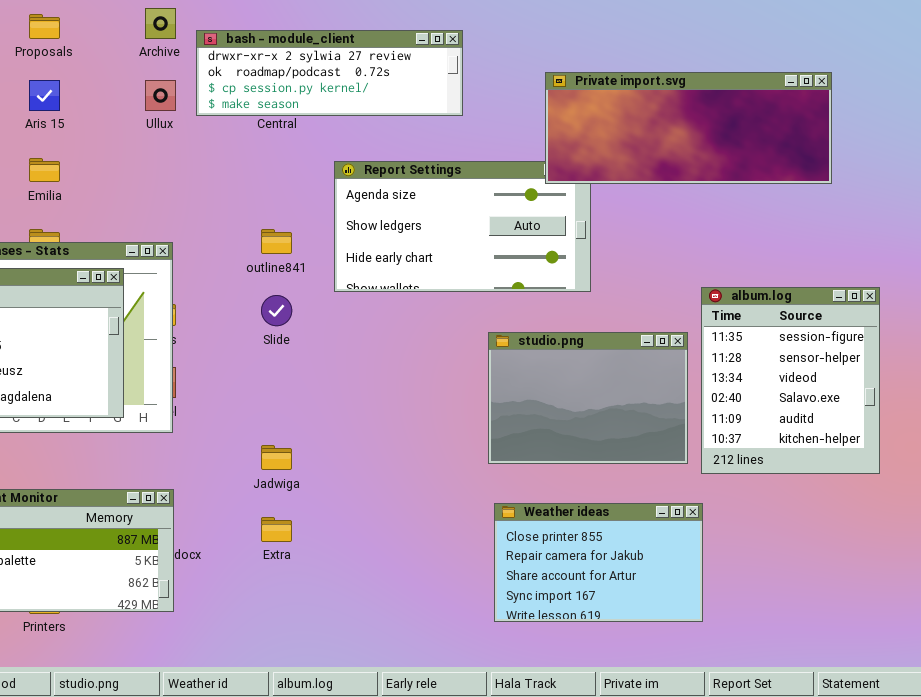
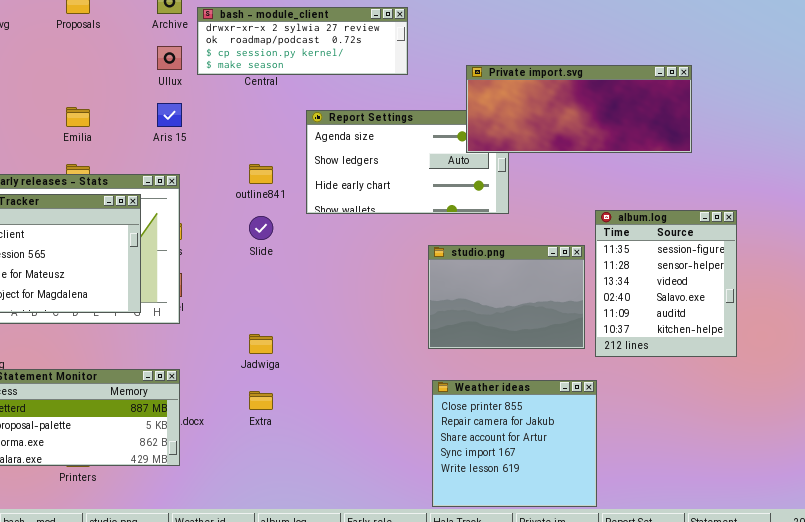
Private import.svg: [545,72,832,184] -> [466,65,692,153], moved
Aris 15: [29,80,60,111] -> [157,103,182,127], moved
Weather ideas: [494,503,703,622] -> [432,380,597,507], resized

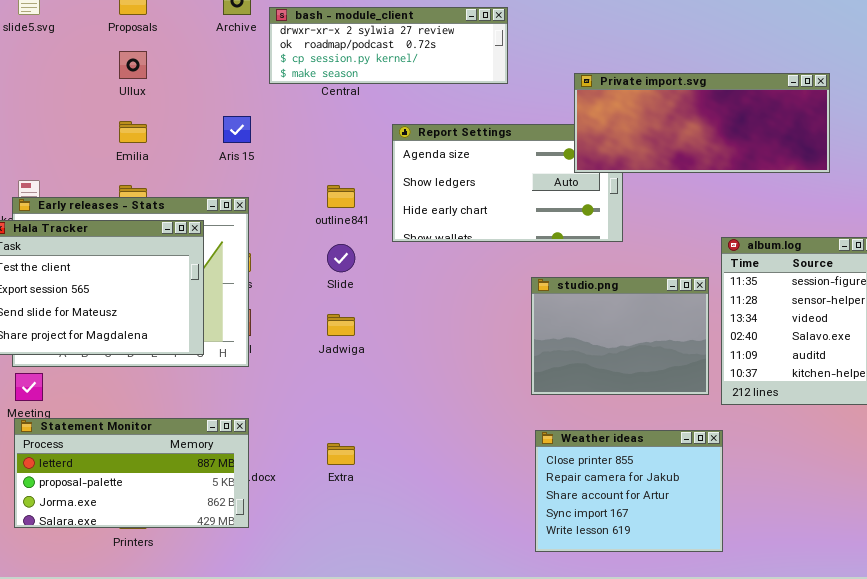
Ullux: [157,46,182,70] -> [119,51,147,79], moved
Jadwiga: [249,334,273,354] -> [327,314,355,336], moved
Weather ideas: [432,380,597,507] -> [535,430,723,552], resized

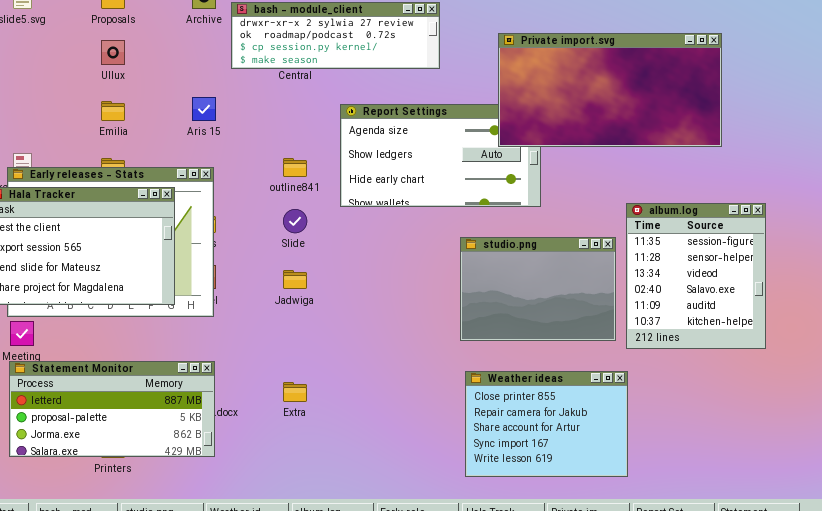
Private import.svg: [574,73,830,173] -> [498,33,722,147], resized

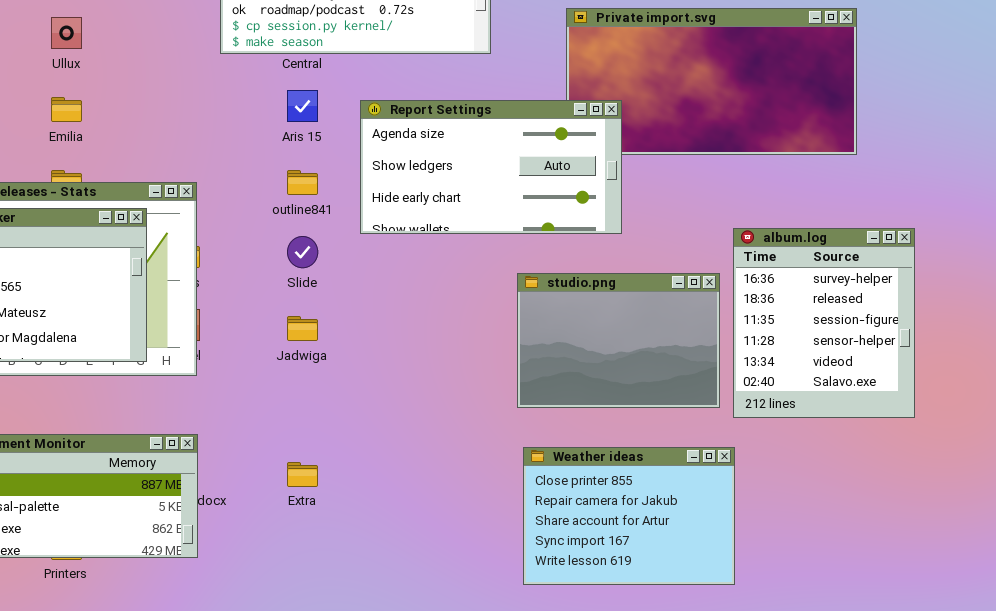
Aris 15: [192,97,216,121] -> [287,90,318,122], moved
Report Settings: [340,104,541,207] -> [360,100,622,234], raised
album.log: [626,203,766,349] -> [733,228,915,418], scrolled up 2 rows

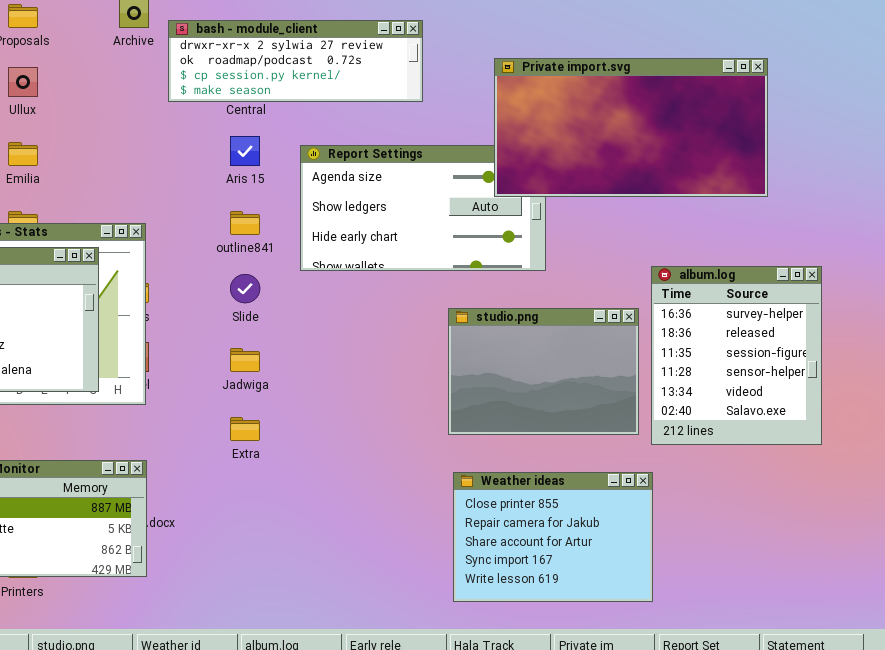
Private import.svg: [566,8,857,155] -> [494,58,768,197], raised
Extra: [287,462,318,487] -> [230,417,260,441], moved

